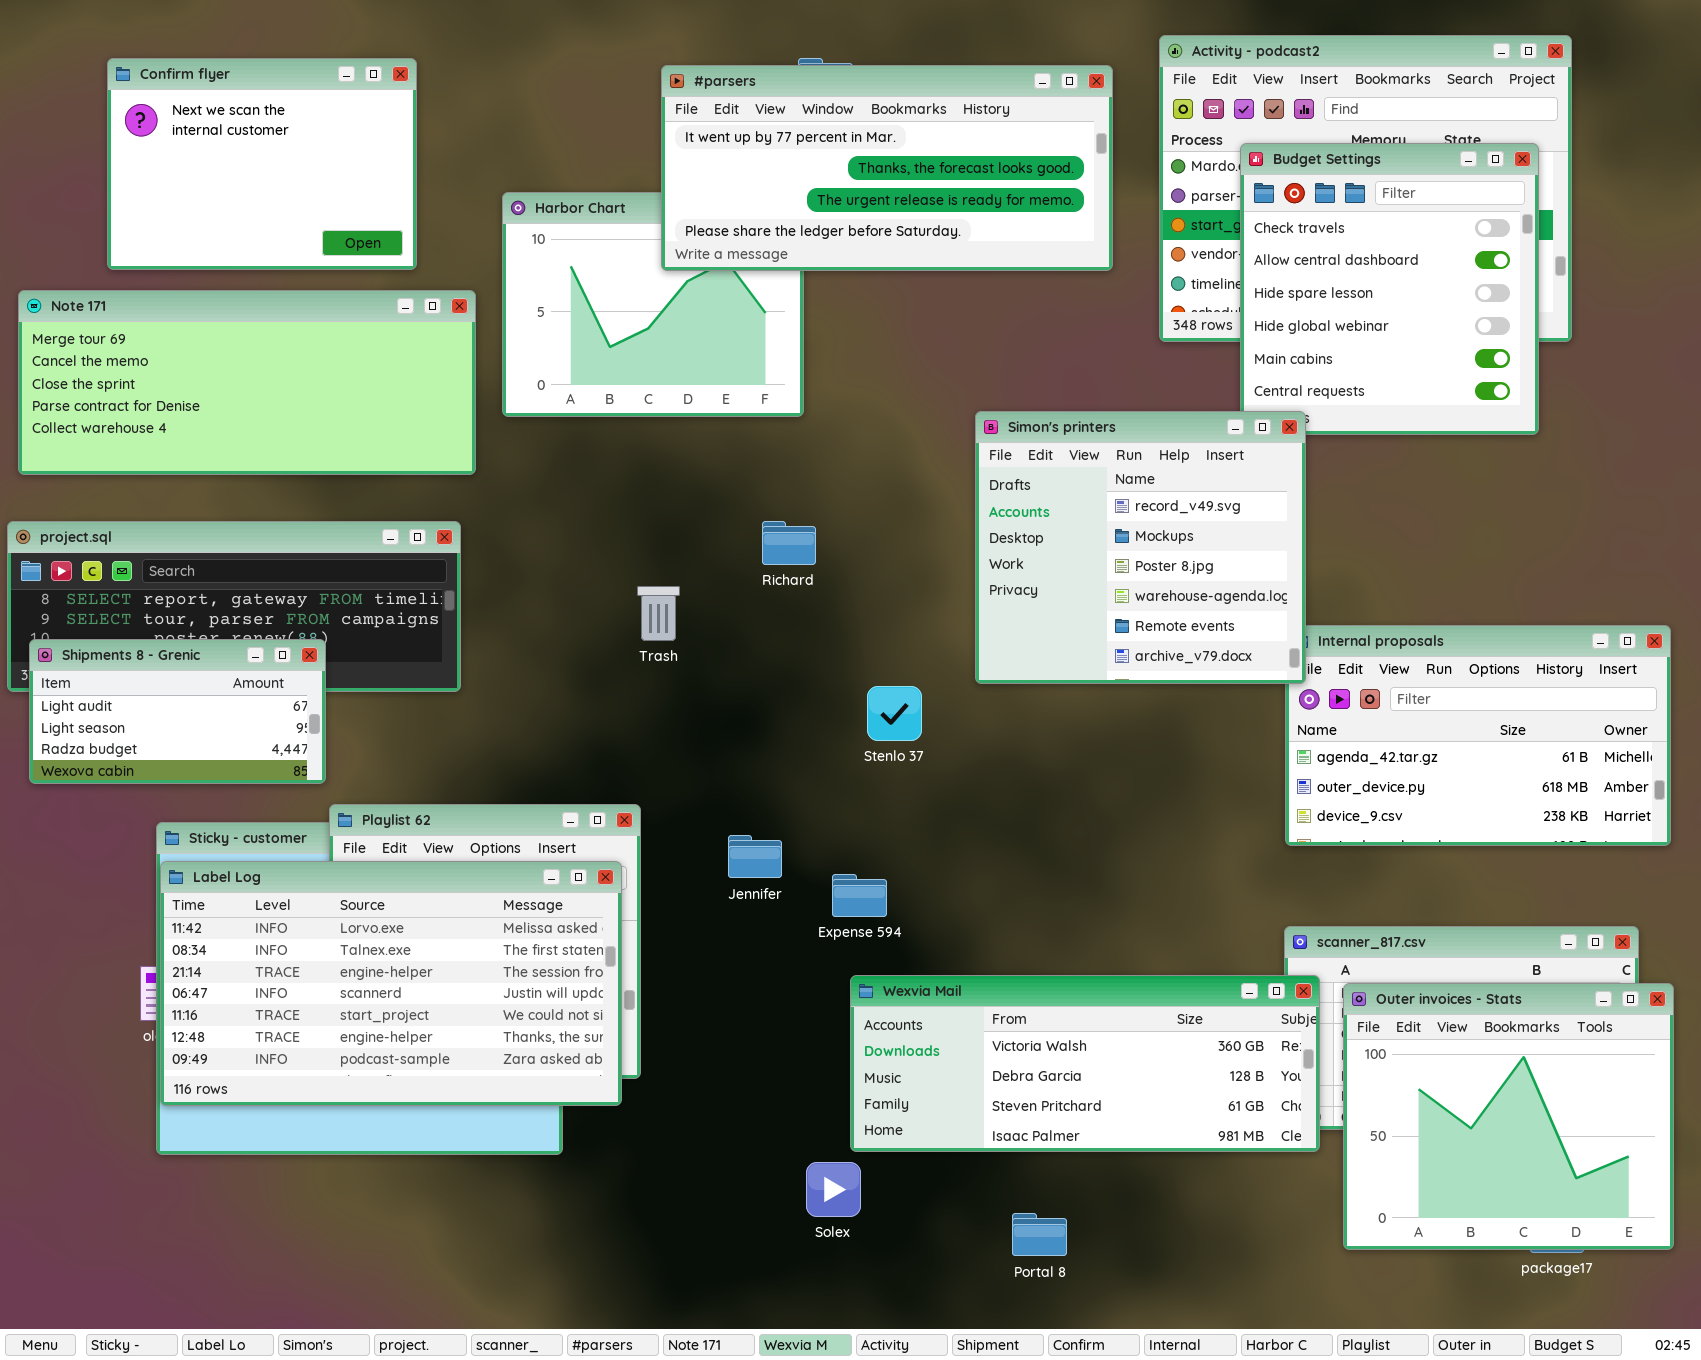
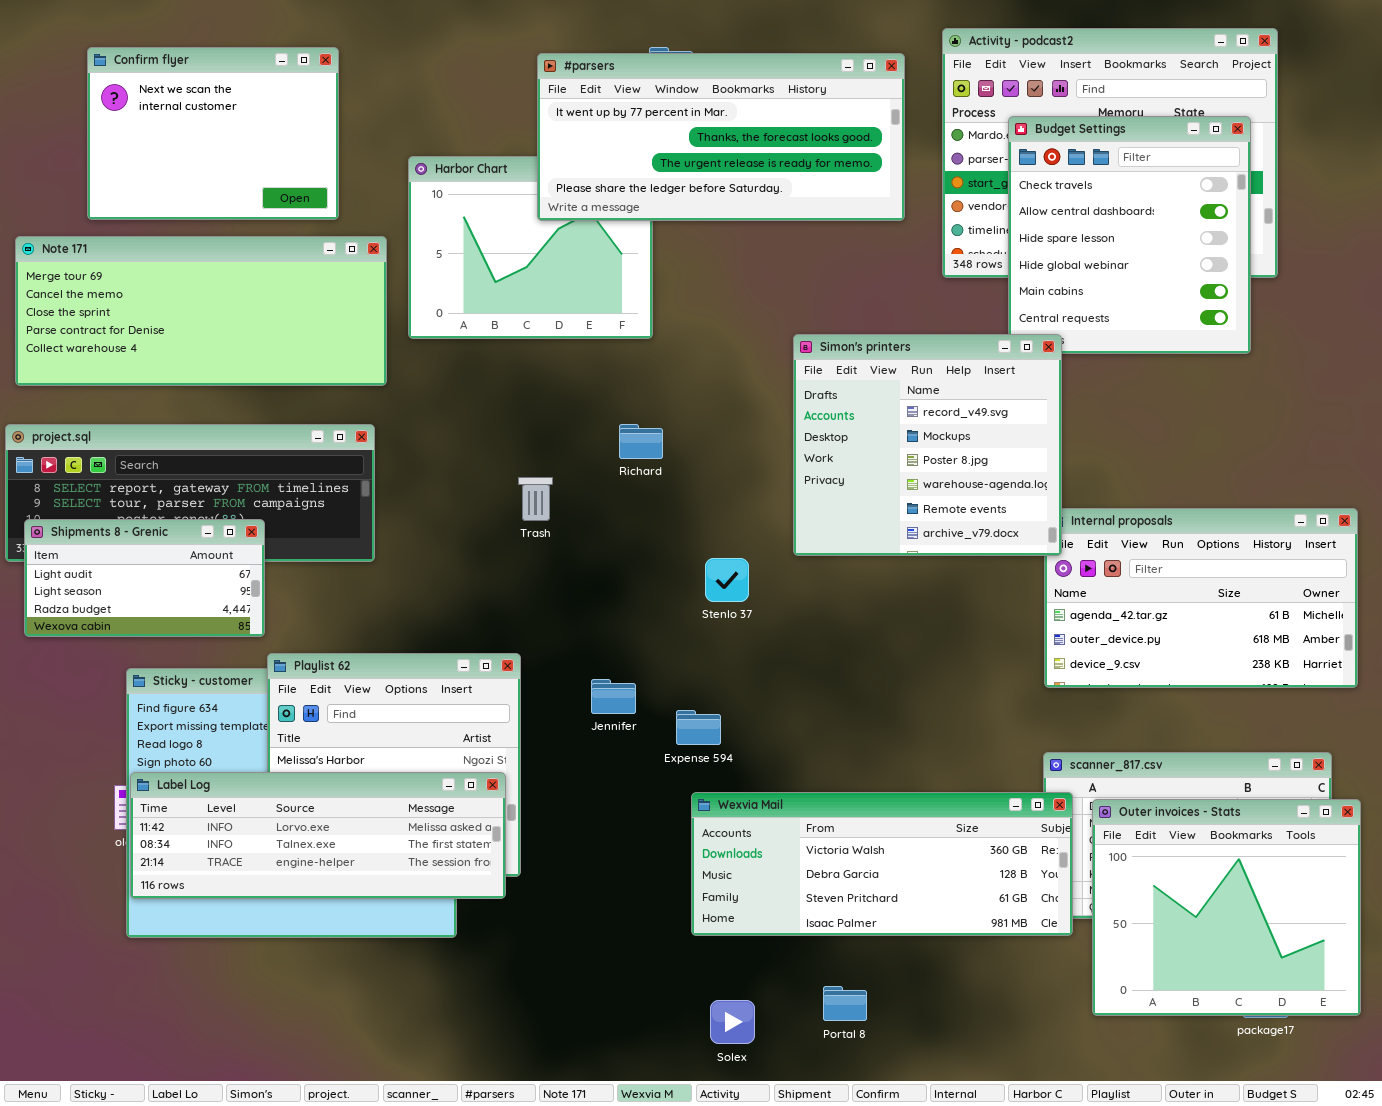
Label Log: [160,861,622,1106] -> [130,772,506,899], resized
Solex: [806,1162,861,1217] -> [710,1000,755,1044], moved

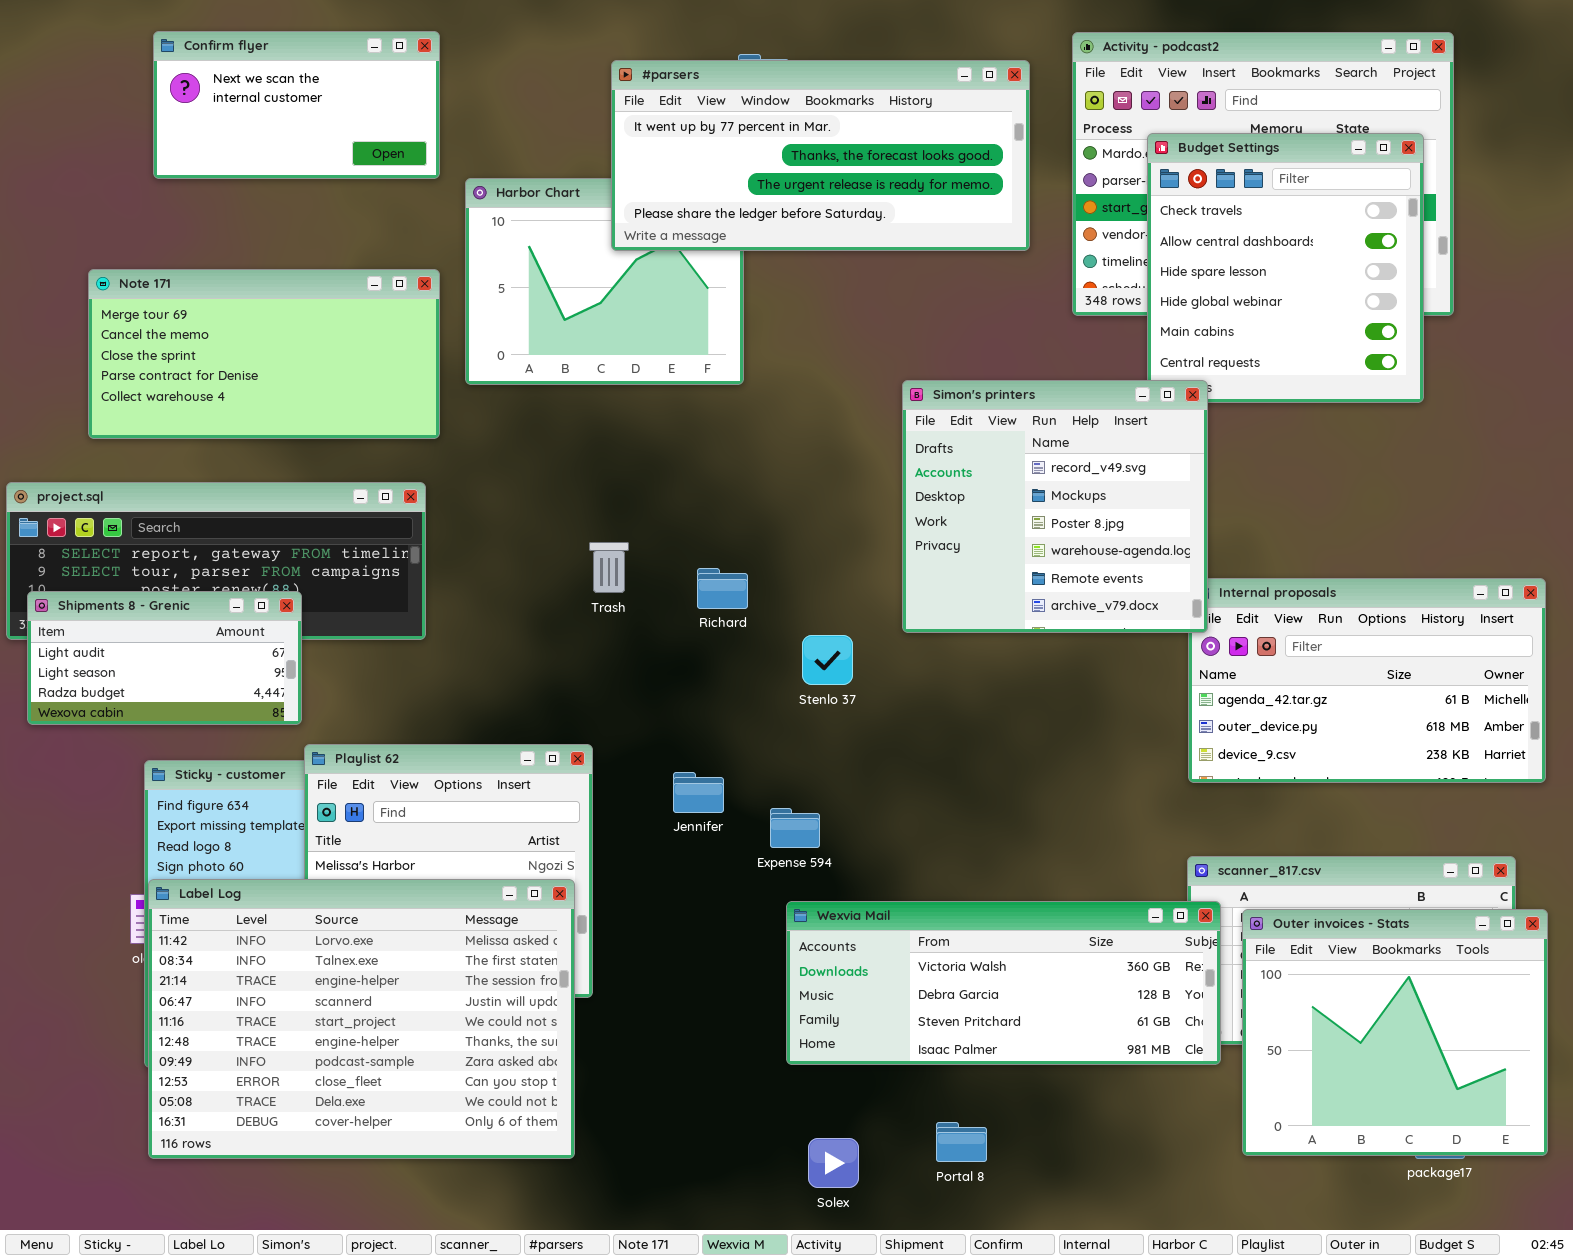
Confirm flyer: [87,47,339,220] -> [153,31,440,179], moved, resized
Note 171: [15,236,387,386] -> [88,269,440,439], resized
Richard: [619,424,663,459] -> [697,568,748,609], moved
Label Log: [130,772,506,899] -> [148,879,575,1159], resized

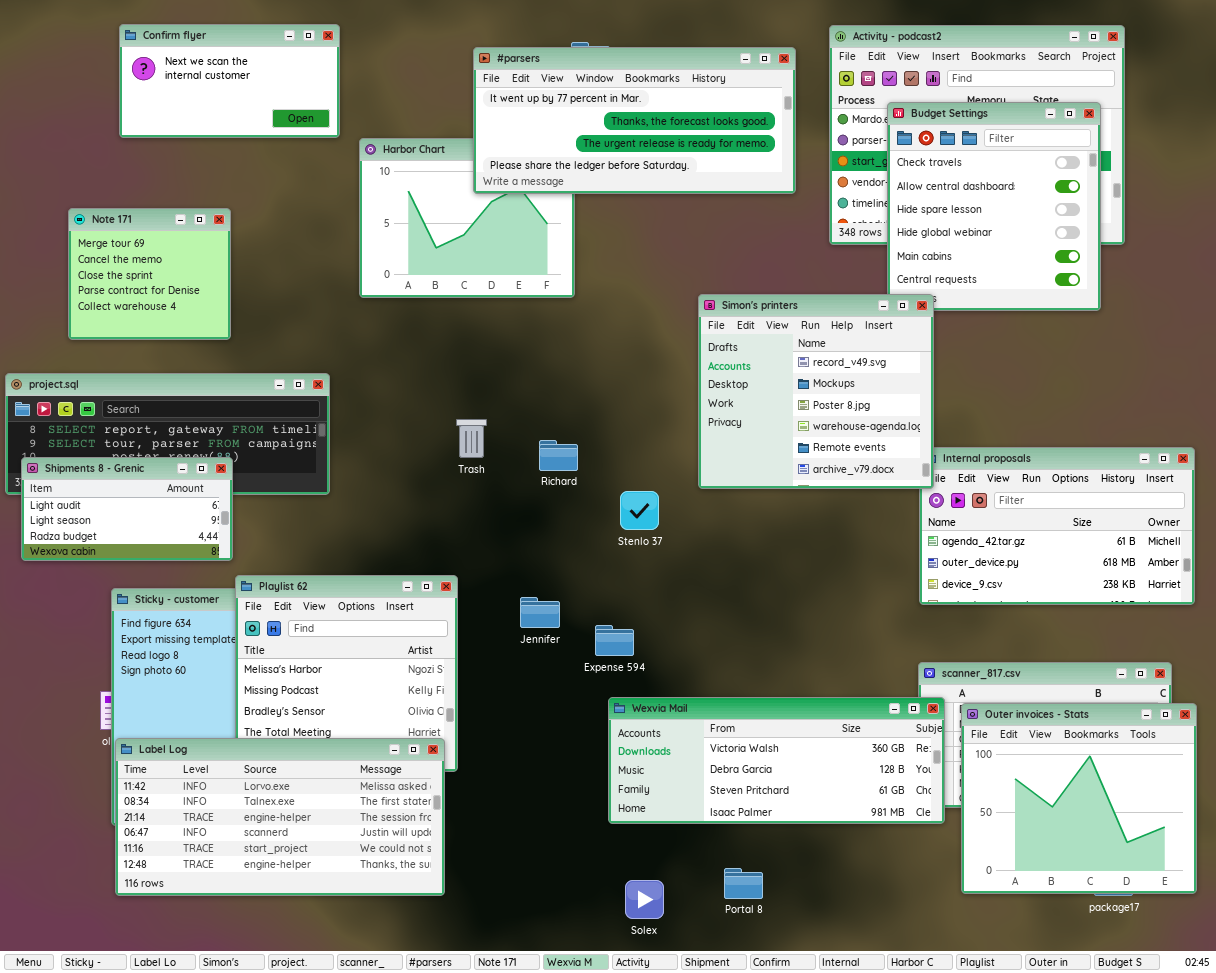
Note 171: [88,269,440,439] -> [68,208,231,340], resized
Label Log: [148,879,575,1159] -> [115,738,445,896], resized

